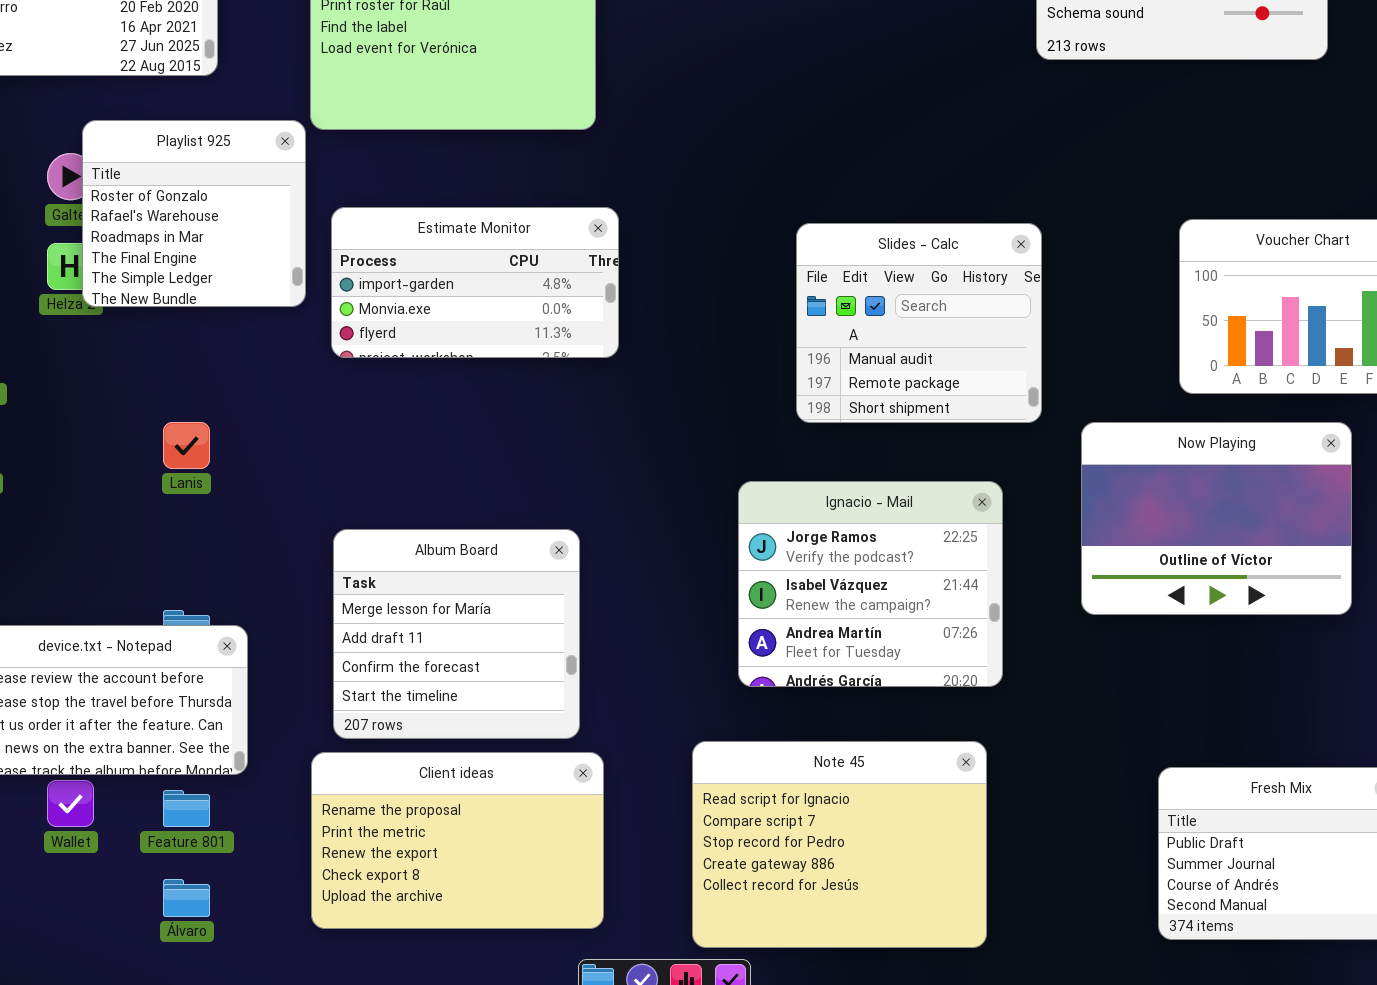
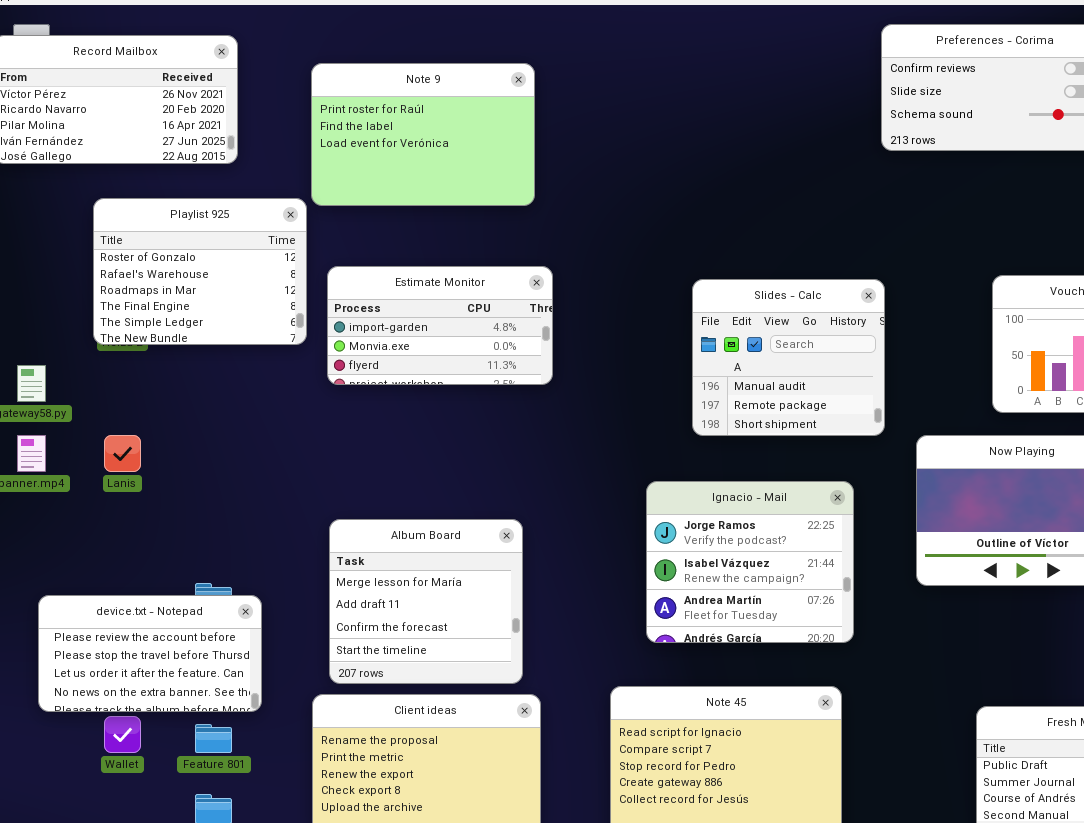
Playlist 925: [82,120,306,307] -> [93,198,307,345], resized
Lanis: [163,422,210,469] -> [104,435,141,472], moved

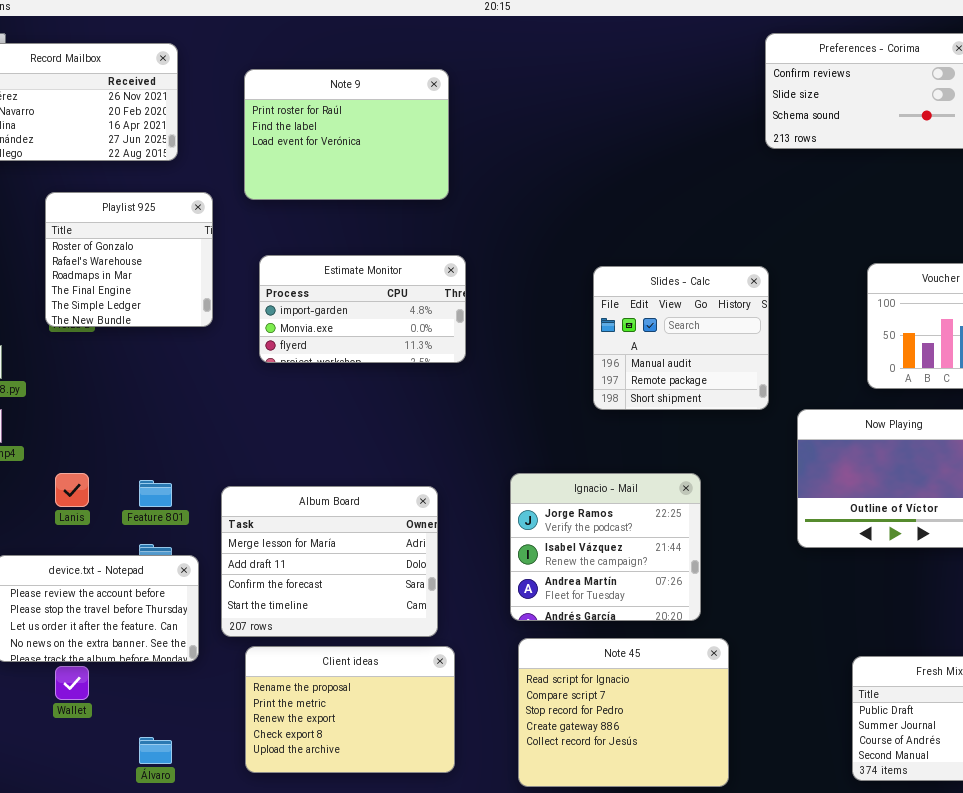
Playlist 925: [93,198,307,345] -> [45,192,213,327], resized
Lanis: [104,435,141,472] -> [55,473,89,507], moved
Ignacio - Mail: [646,481,854,643] -> [510,473,701,621], moved
Album Board: [329,519,523,684] -> [221,486,438,637], resized
Feature 801: [195,724,232,753] -> [139,480,172,507], moved

